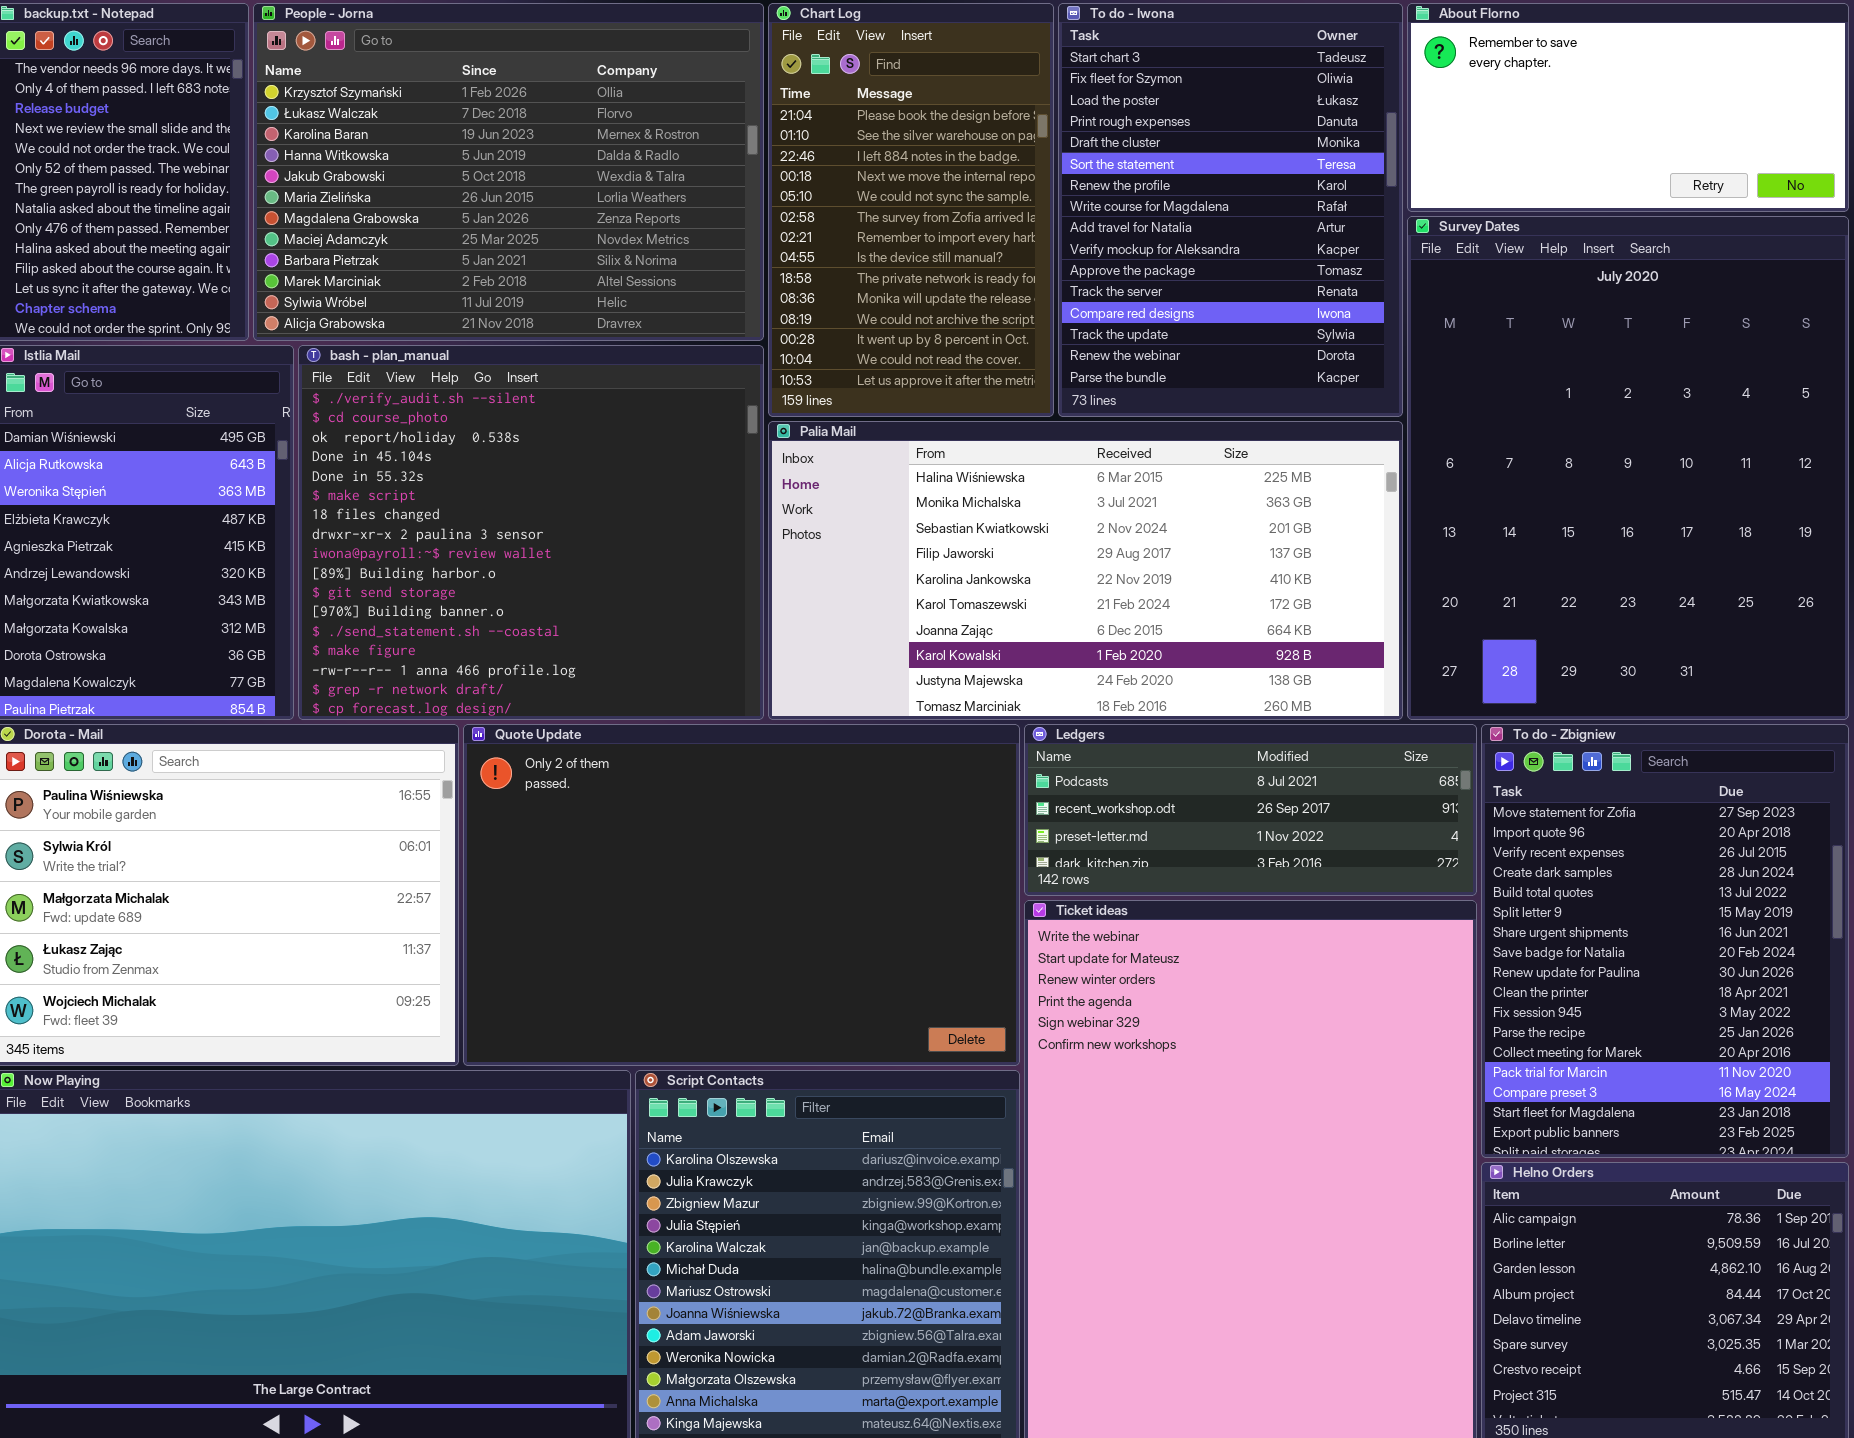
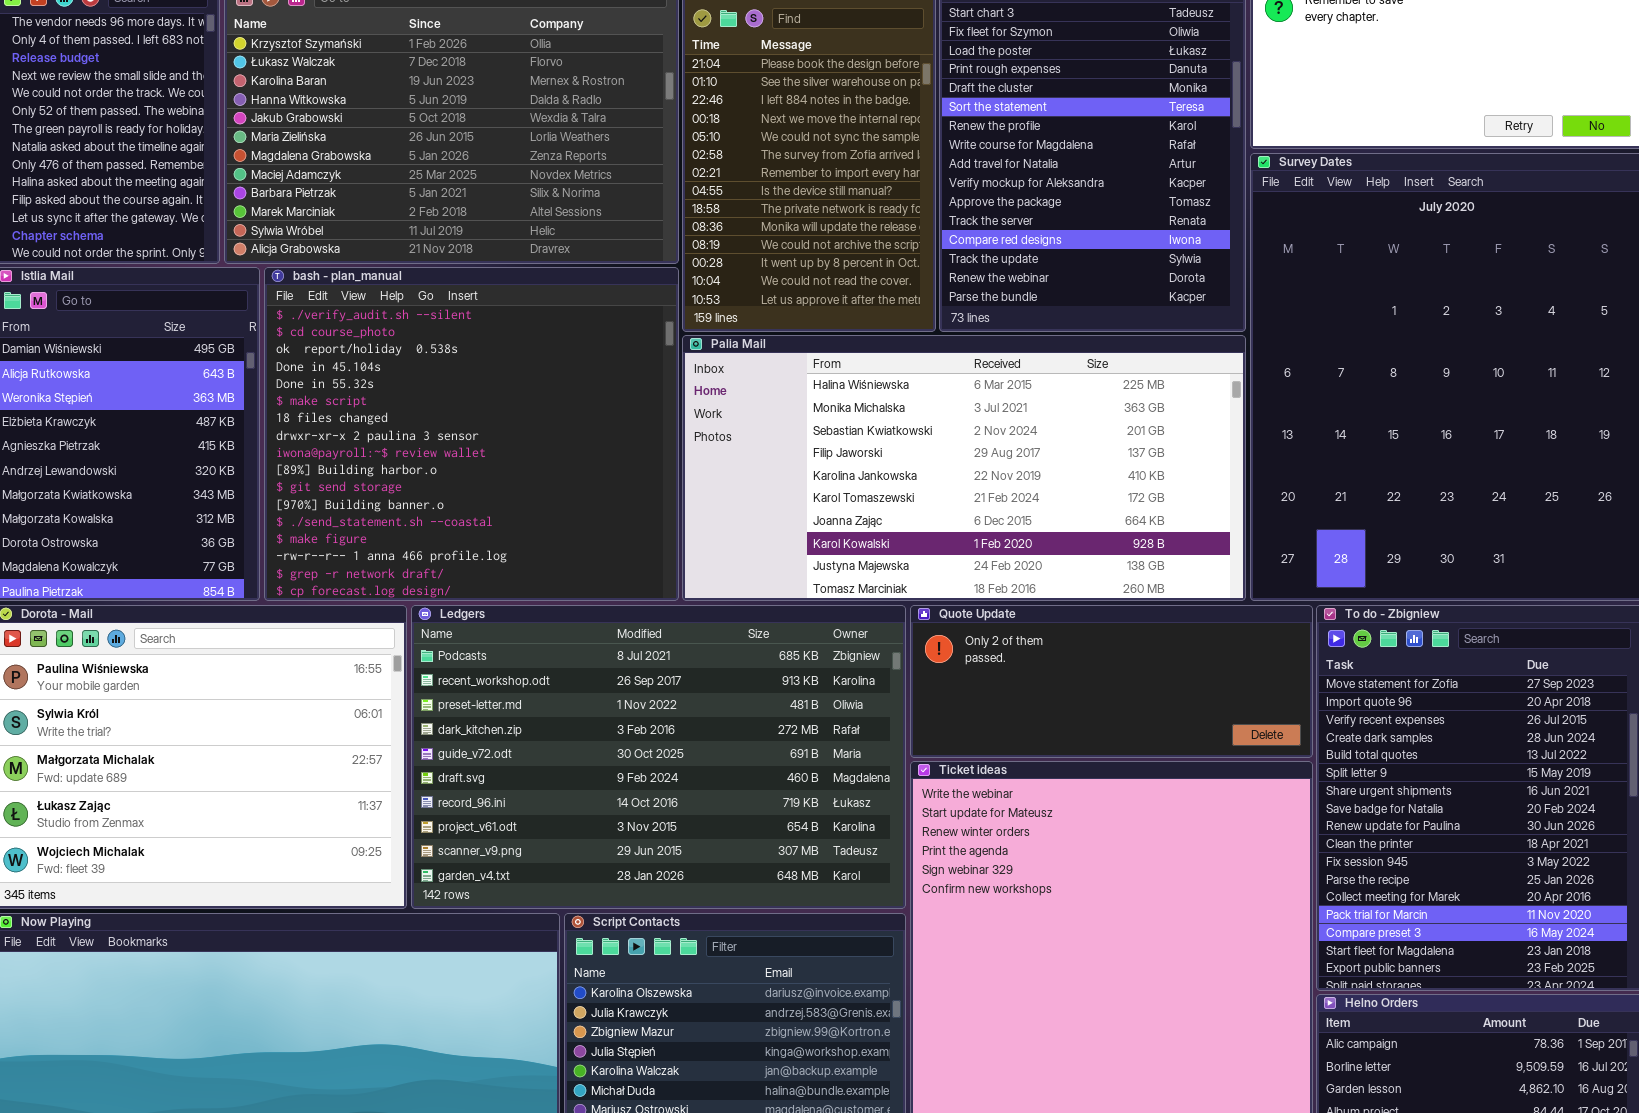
Quote Update: [463,724,1020,1066] -> [910,605,1313,758], moved, resized
Ledgers: [1024,724,1477,896] -> [411,605,906,909], moved, resized

